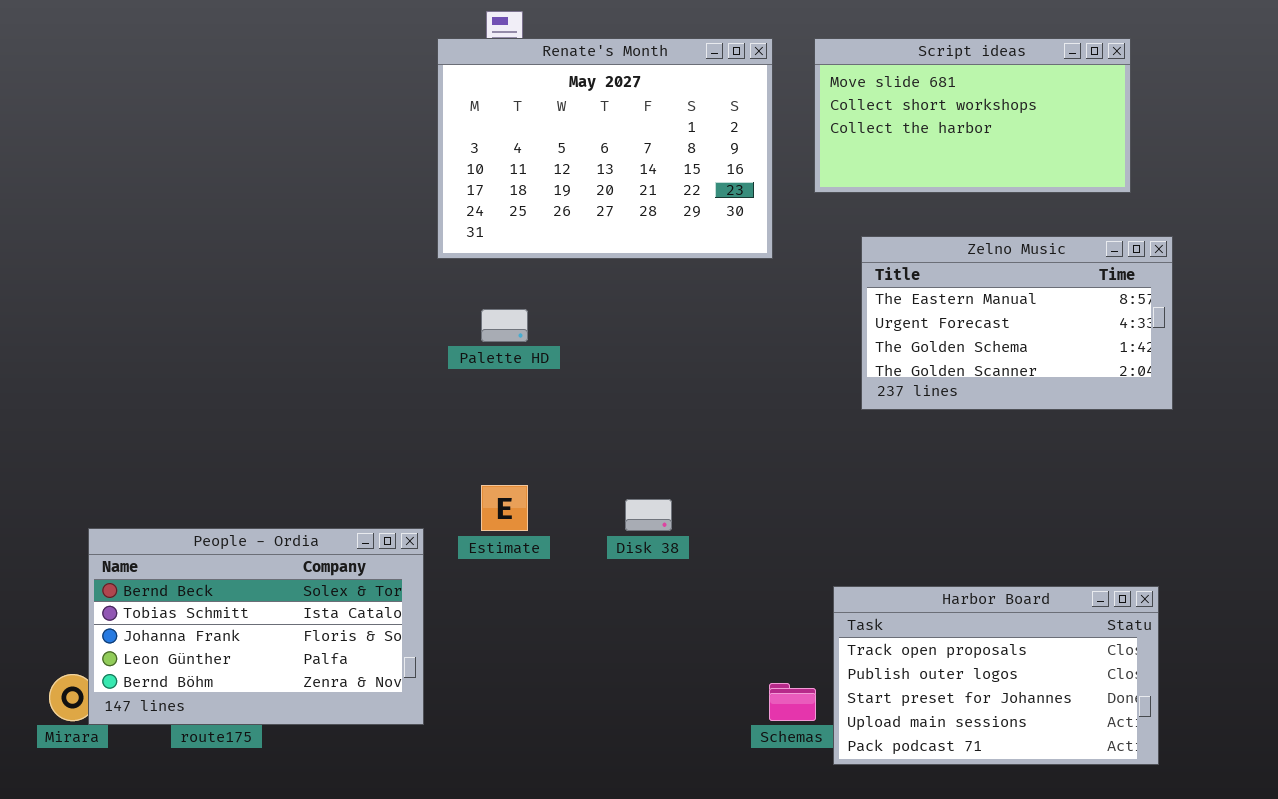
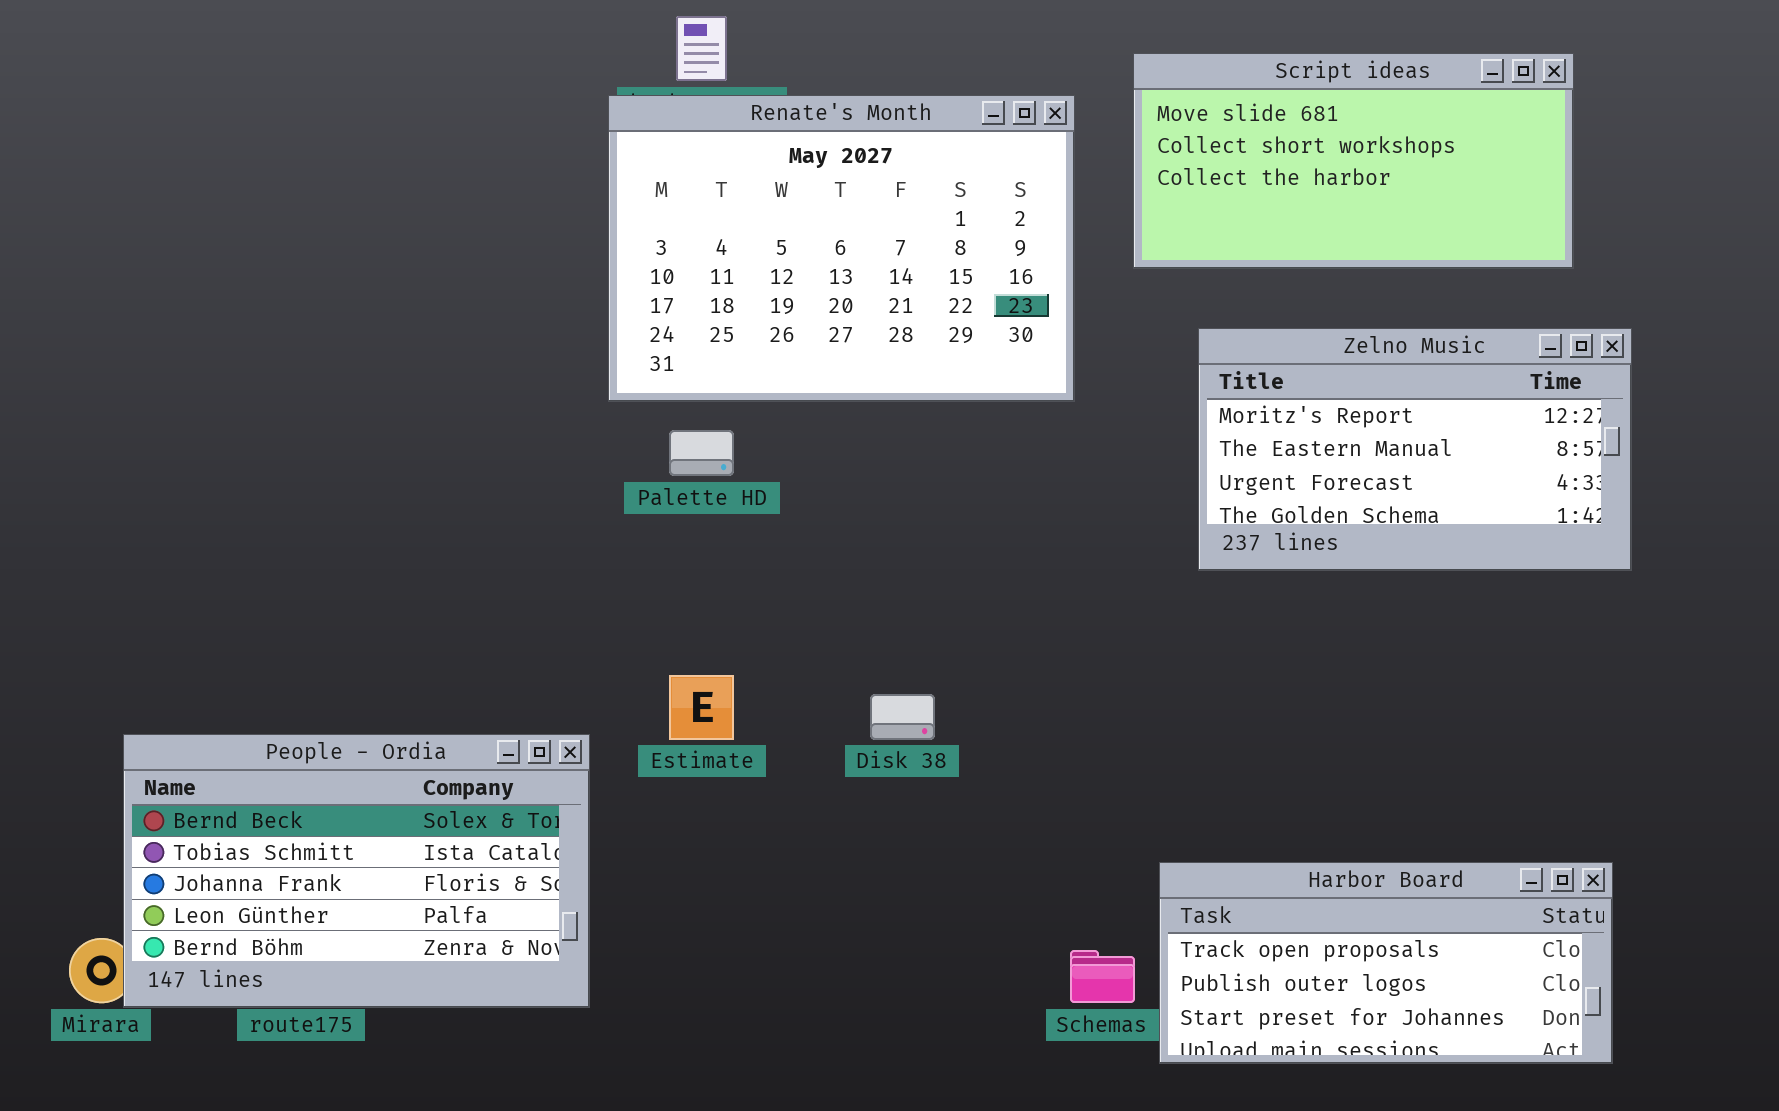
Renate's Month: [437,38,773,259] -> [608,95,1075,402], moved
Zelno Music: [861,236,1173,410] -> [1198,328,1632,571], scrolled up 1 row
Harbor Board: [833,586,1159,765] -> [1159,862,1613,1064], resized

